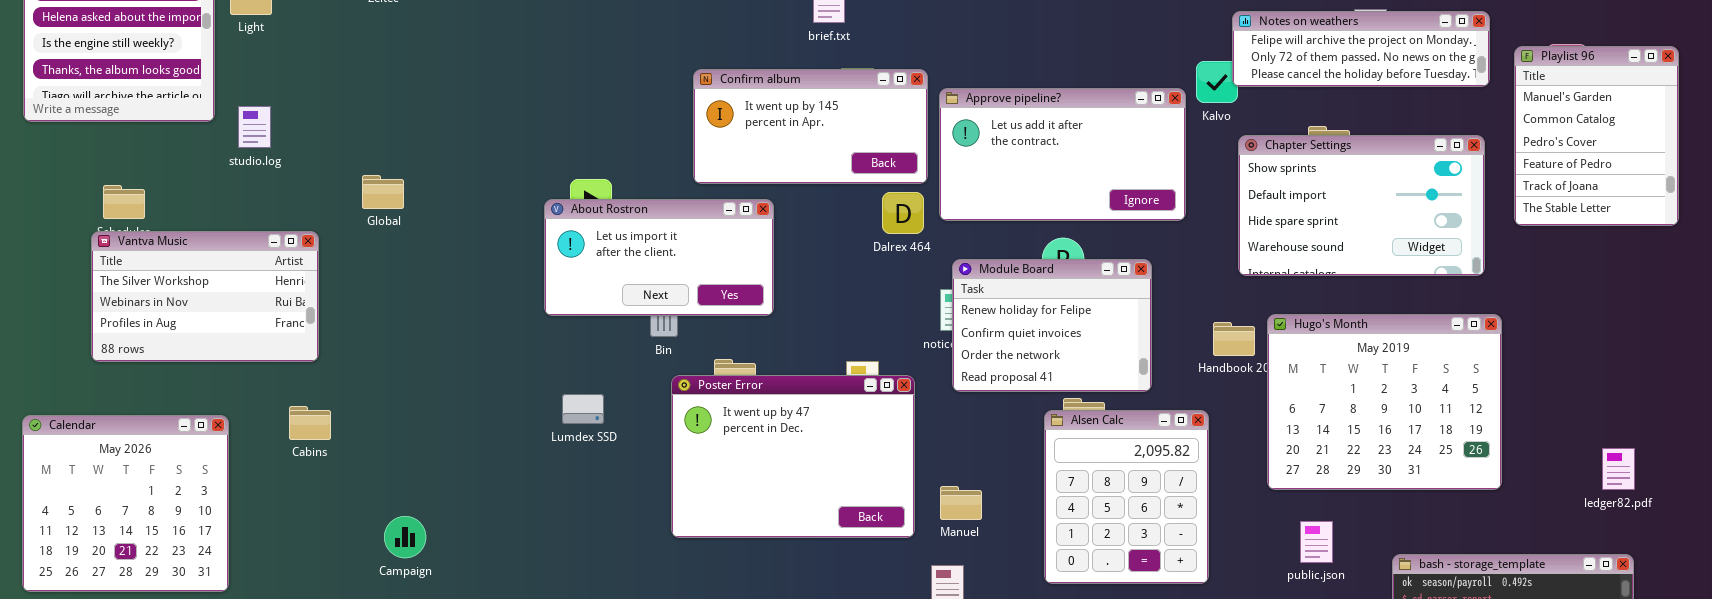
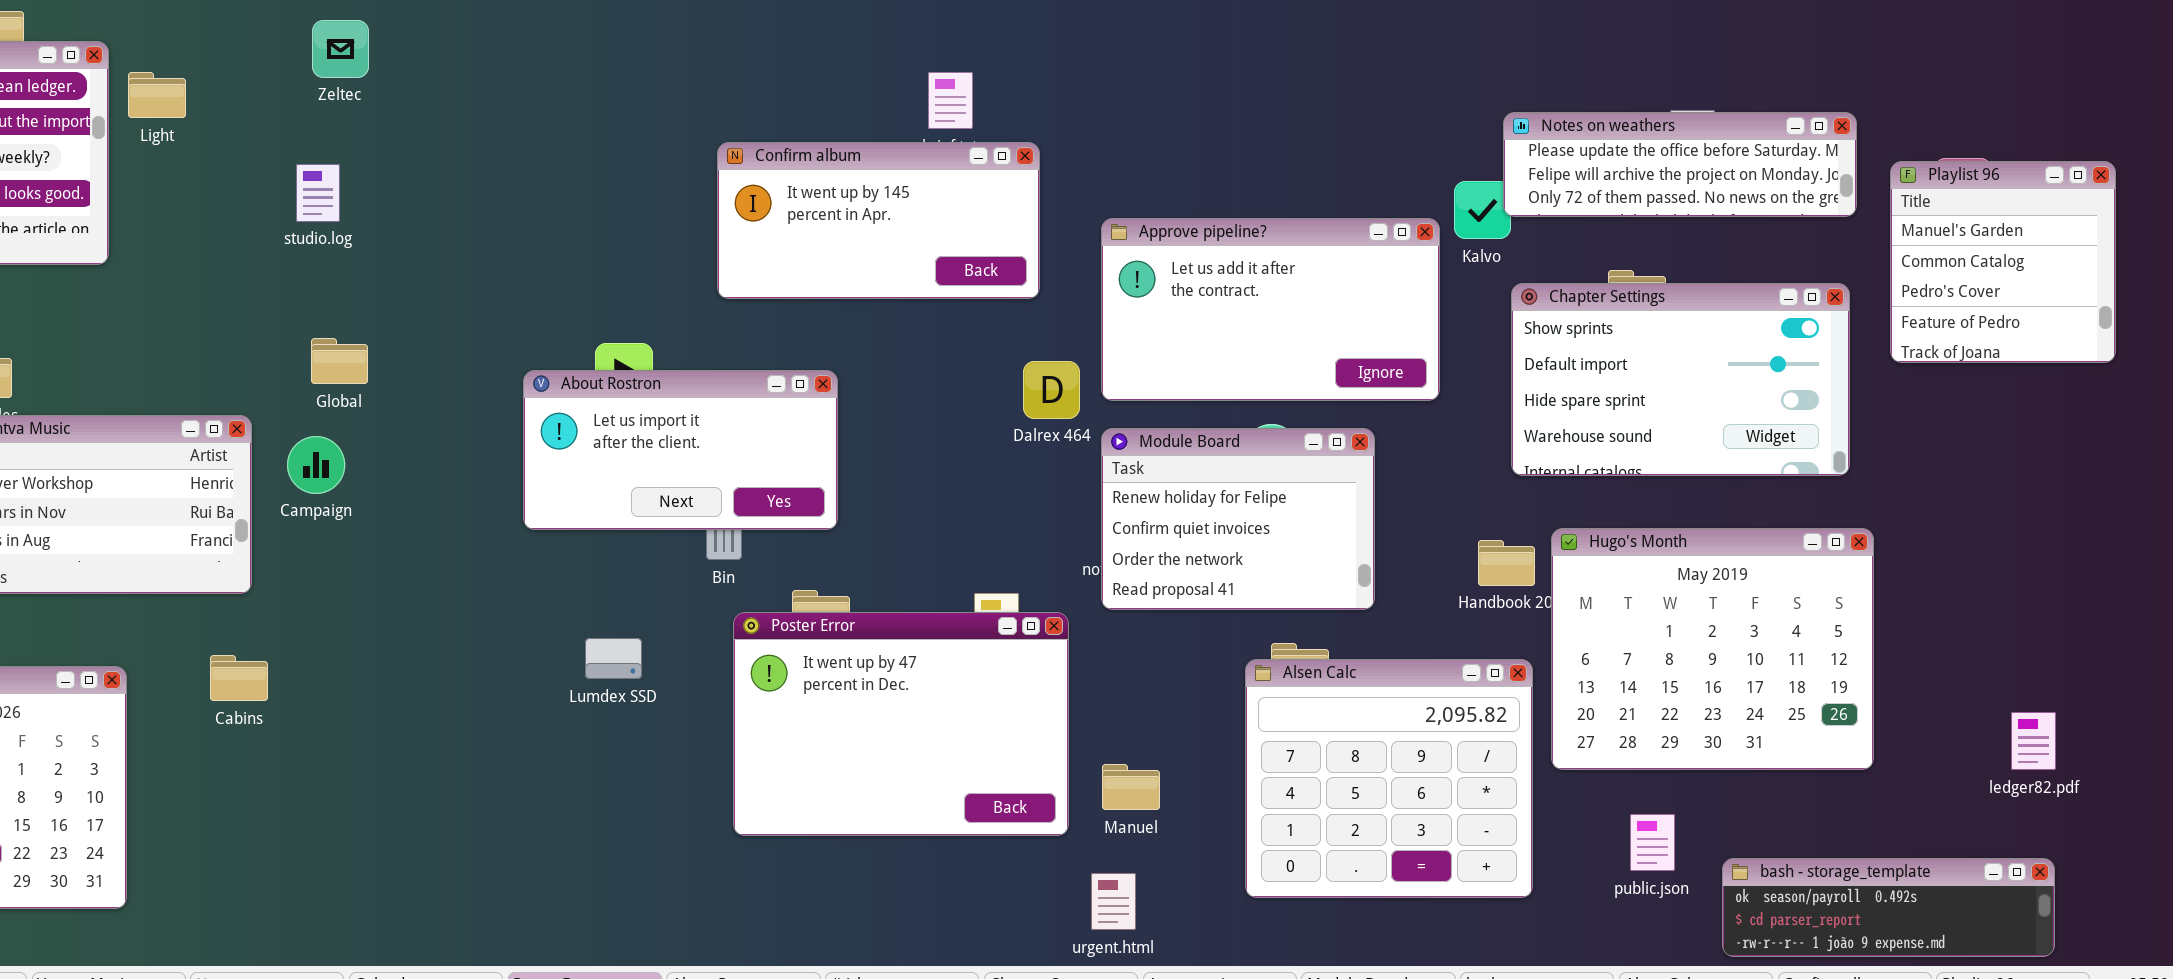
Notes on weathers: [1232,11,1490,87] -> [1503,112,1857,217], scrolled up 1 row
Playlist 96: [1514,46,1679,226] -> [1890,161,2116,363], resized
Confirm album: [693,69,928,184] -> [717,142,1040,299], moved
studio.log: [238,106,271,148] -> [296,164,340,222], moved
About Rostron: [544,199,774,316] -> [523,370,838,530], moved
Module Board: [952,259,1152,392] -> [1101,428,1375,610], moved
Alsen Calc: [1044,410,1209,584] -> [1245,659,1533,898], resized
Campaign: [384,516,426,558] -> [287,436,345,494], moved
public.json: [1300,521,1333,563] -> [1630,814,1675,871], moved

